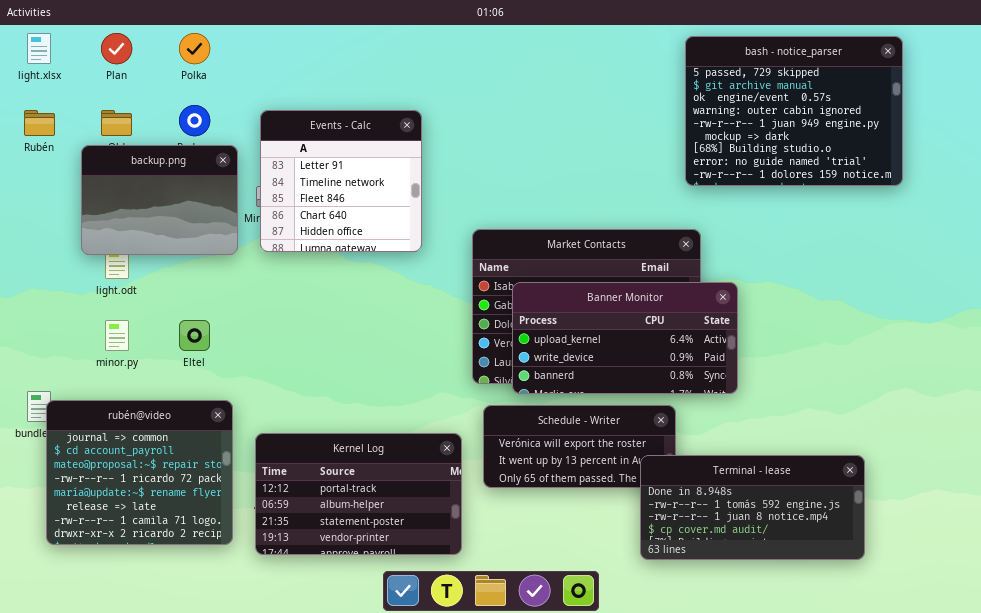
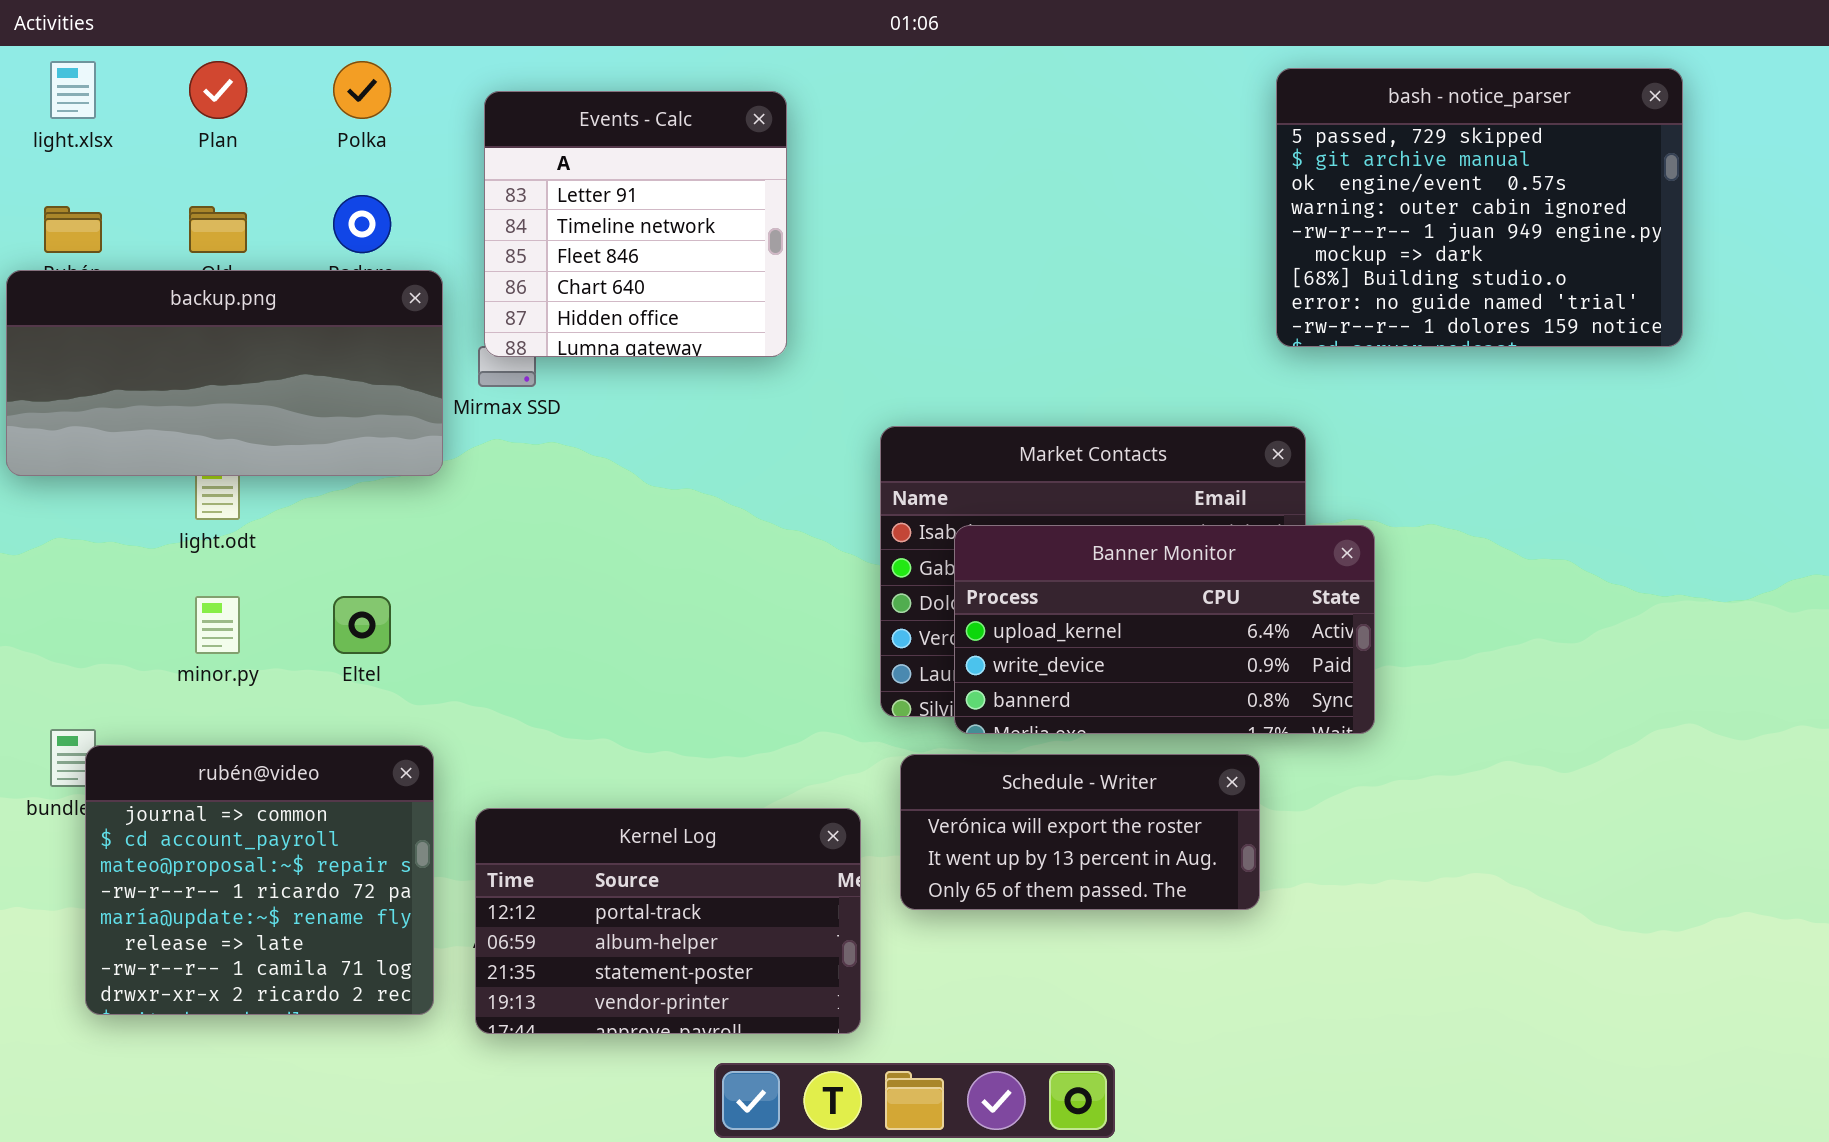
Events - Calc: [260,110,422,252] -> [484,91,787,357], moved
backup.png: [81,145,238,255] -> [6,270,443,476], resized
Terminal - lease: [640,455,865,560] -> none, closed

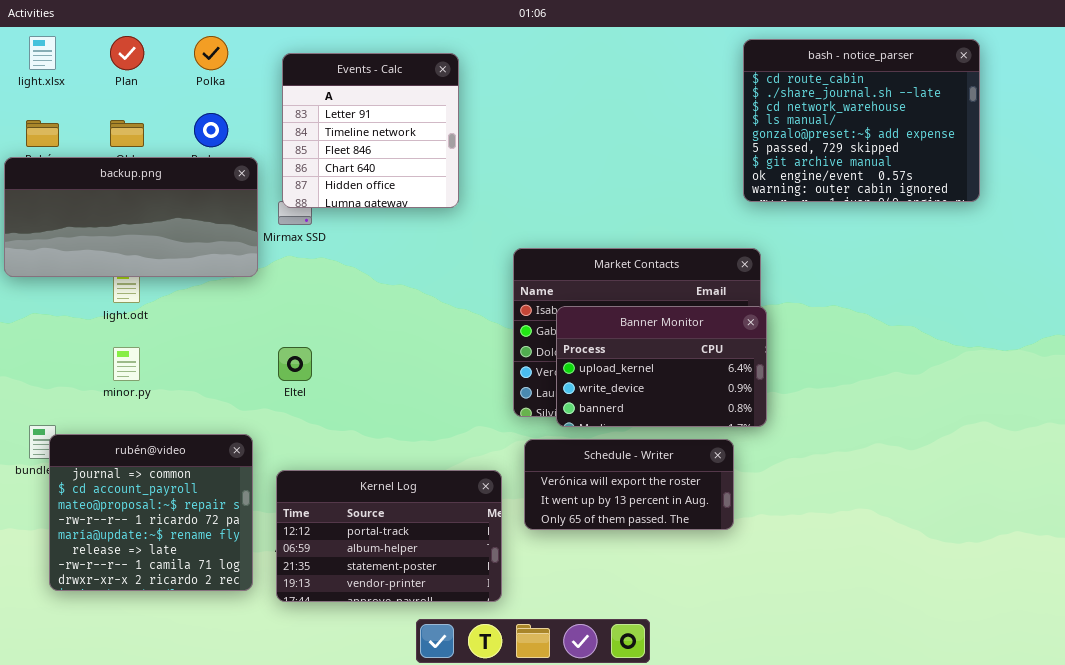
bash - notice_parser: [1276,68,1683,347] -> [743,39,980,202], scrolled up 5 rows
Banner Monitor: [954,525,1375,734] -> [556,306,767,427], resized
Eltel: [333,596,391,654] -> [278,347,312,381], moved

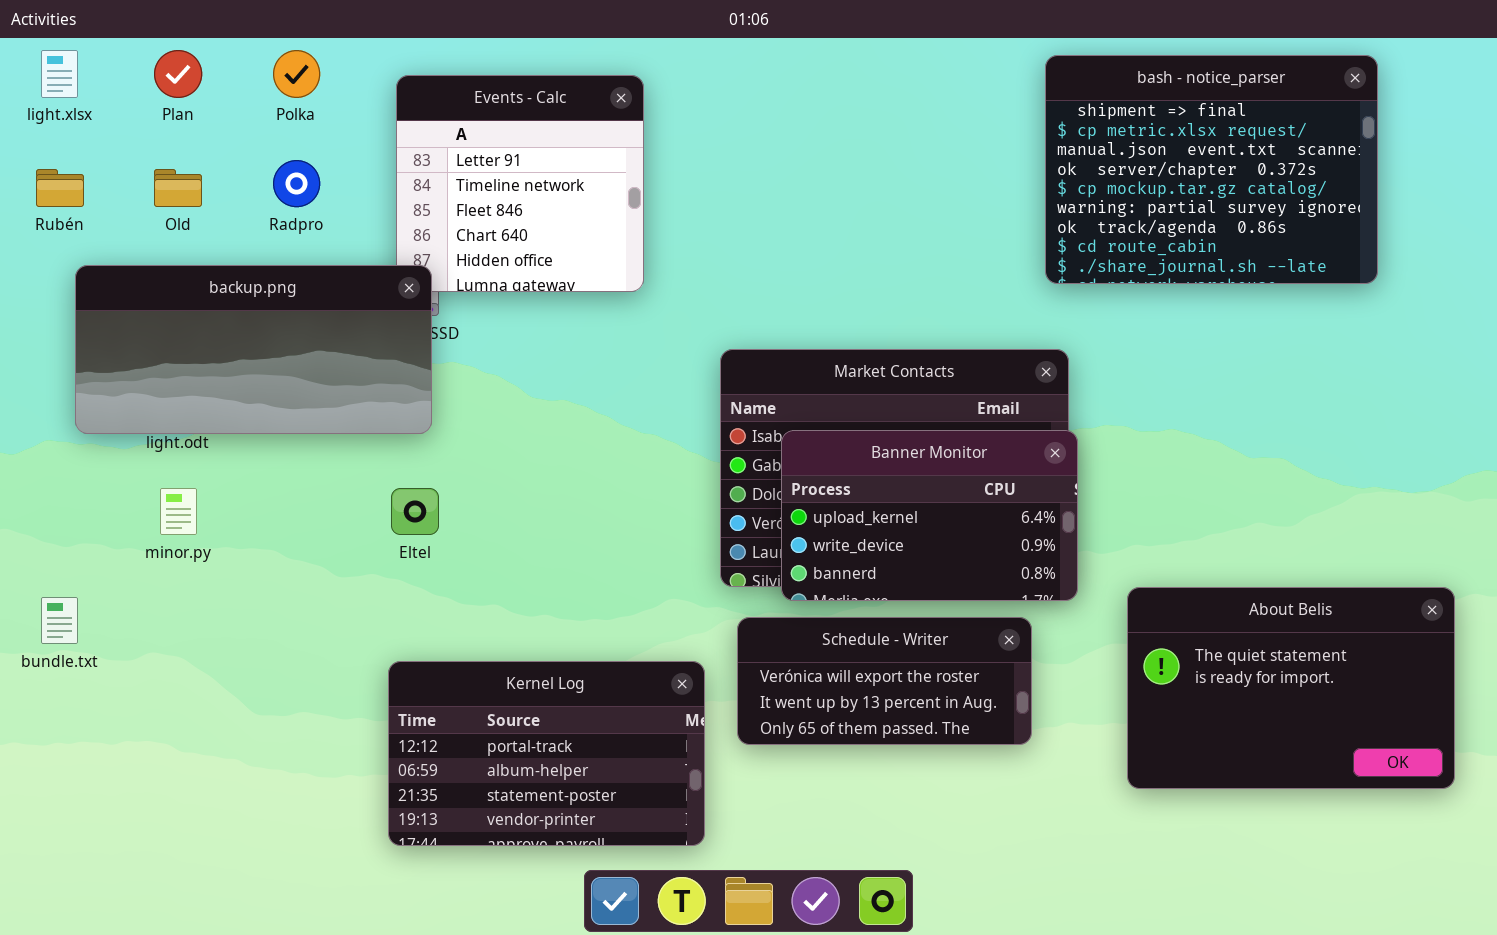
bash - notice_parser: [743,39,980,202] -> [1045,55,1378,284], scrolled up 7 rows
backup.png: [4,157,258,277] -> [75,265,432,434], moved
About Belis: none -> [1127,587,1455,789], opened
rubén@video: [49,434,253,591] -> none, closed

